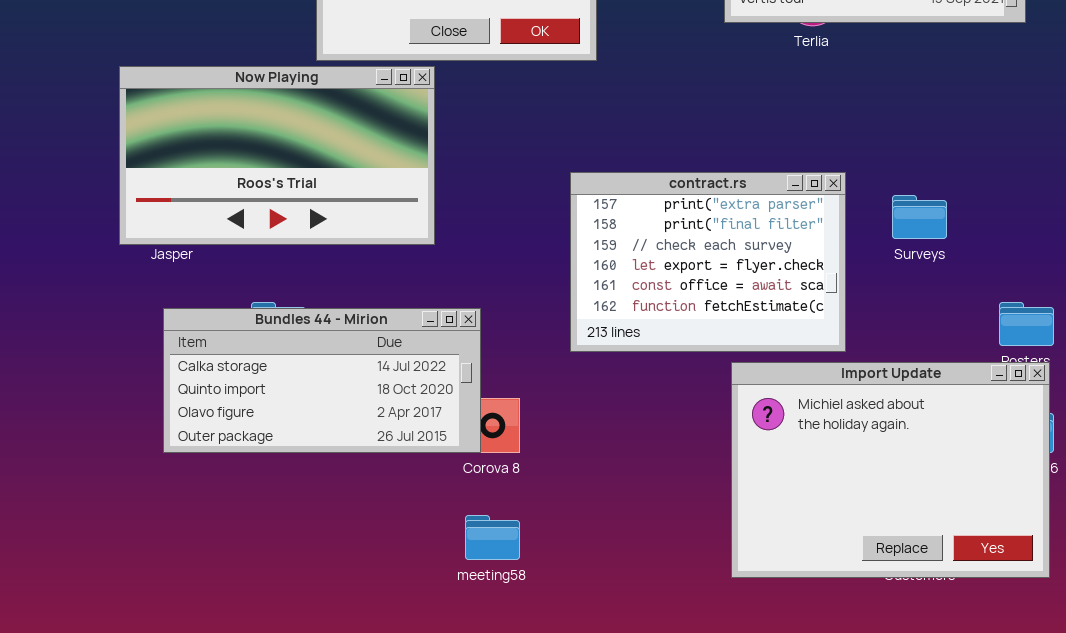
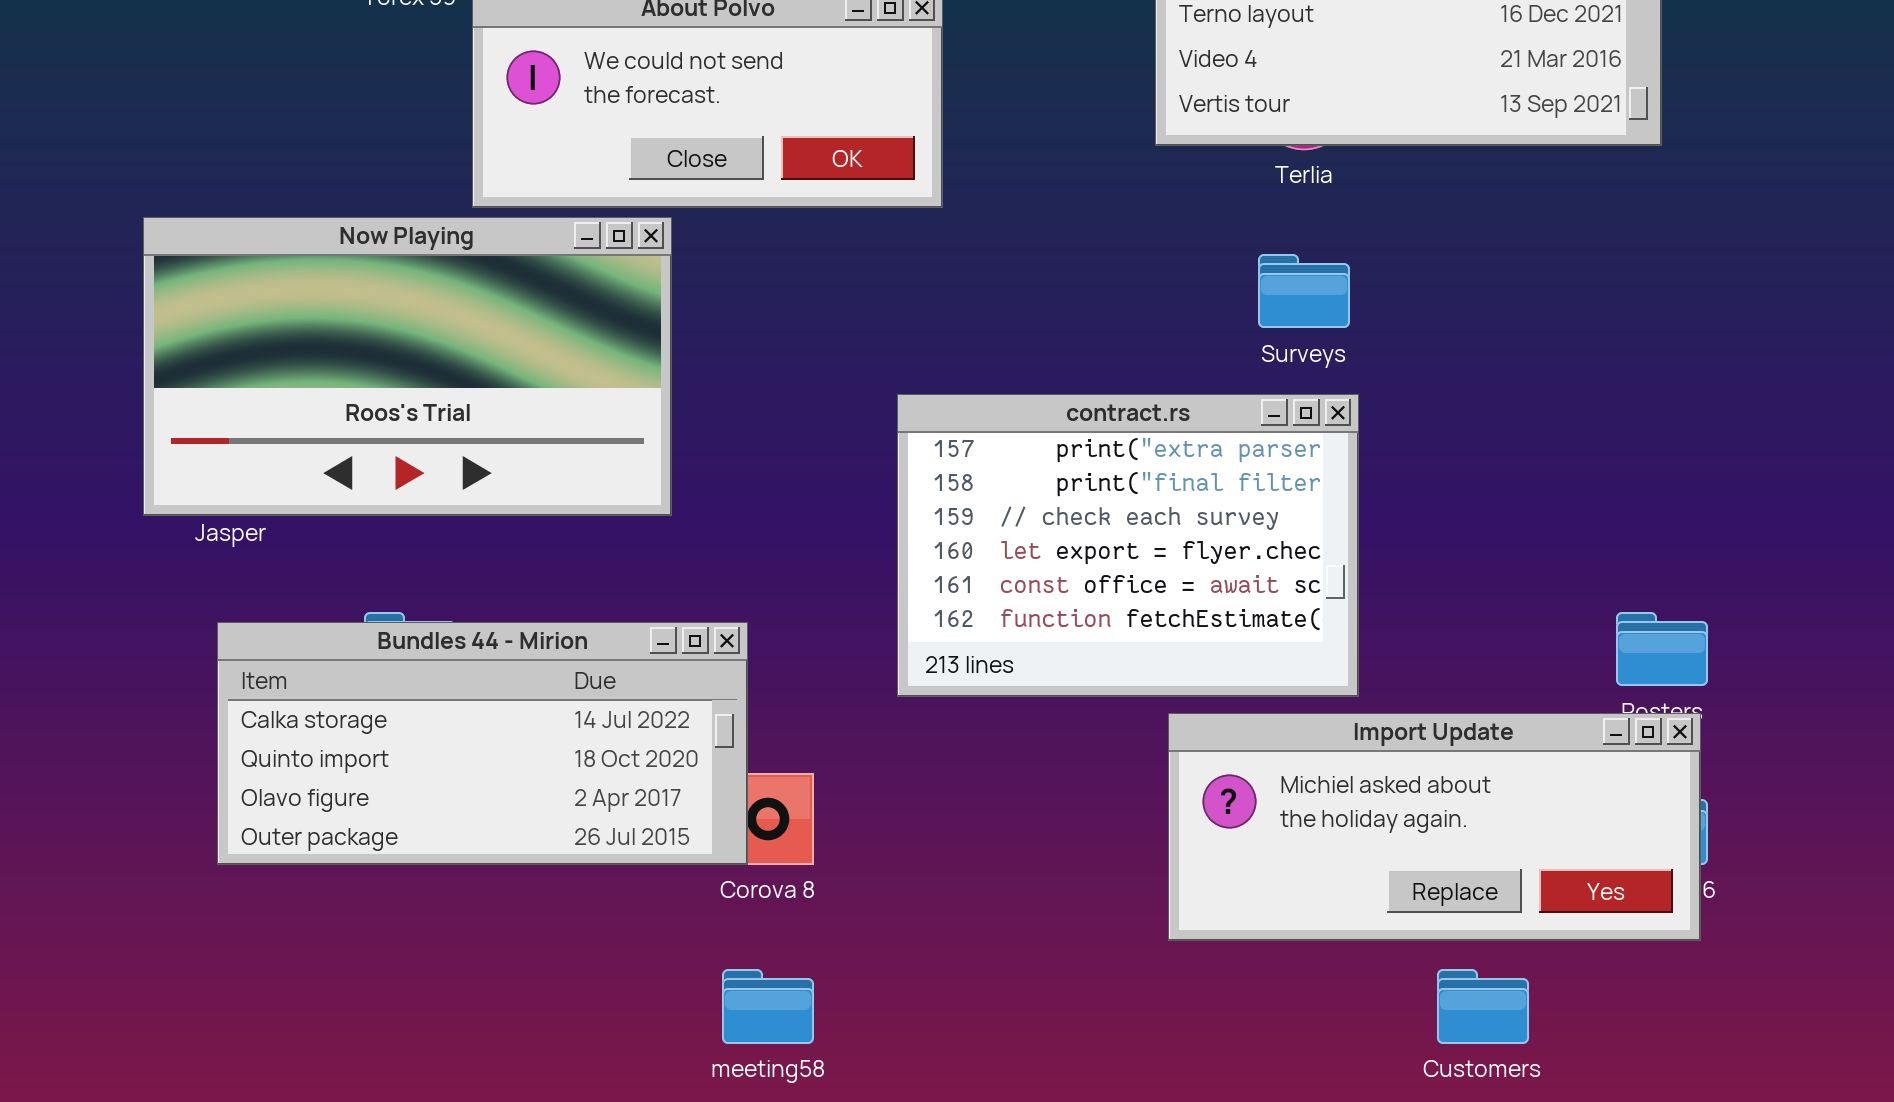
Surveys: [892,195,947,239] -> [1258,254,1350,328], moved
Import Update: [731,362,1050,578] -> [1168,713,1701,941], resized

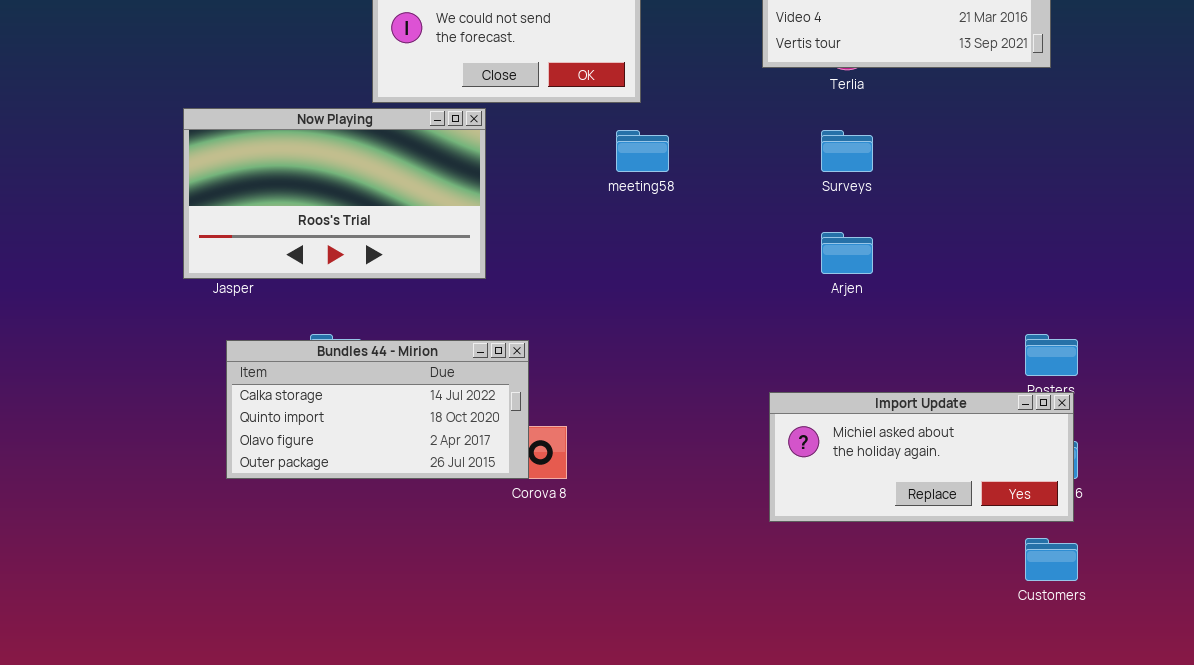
contract.rs: [897,394,1359,697] -> none, closed
meeting58: [722,969,814,1044] -> [616,130,669,172], moved
Customers: [1437,969,1529,1044] -> [1025,538,1078,581], moved

